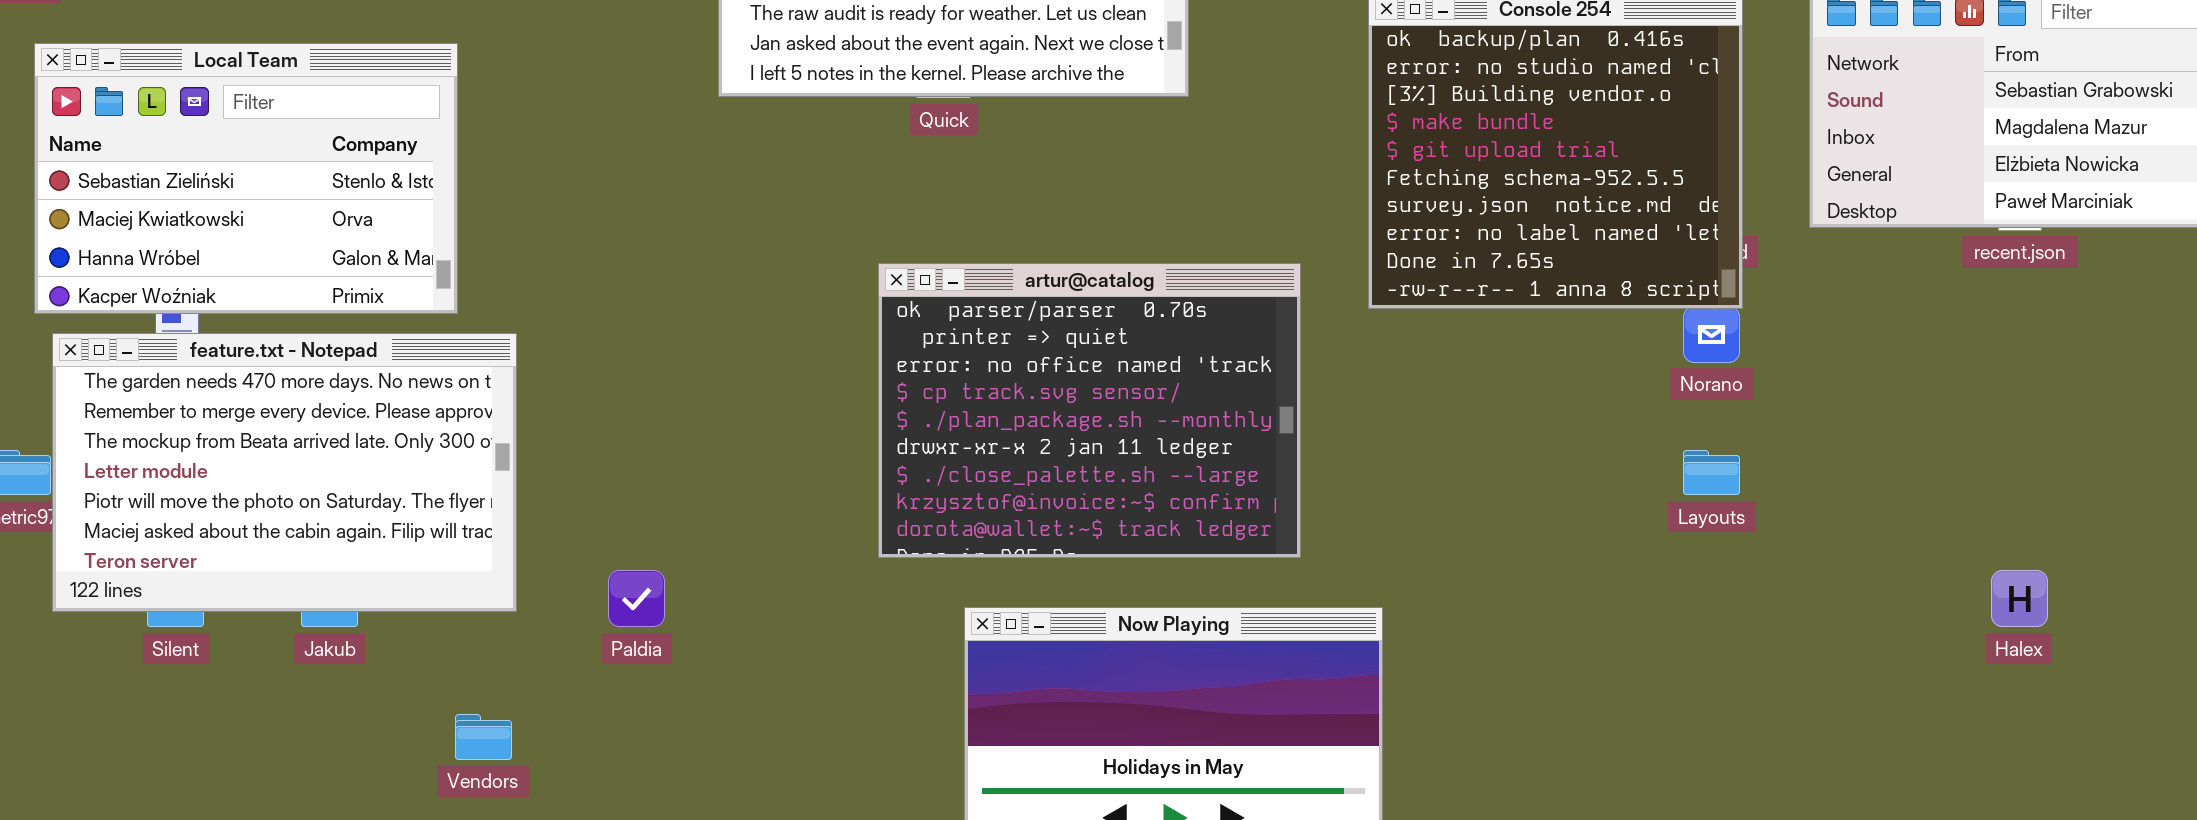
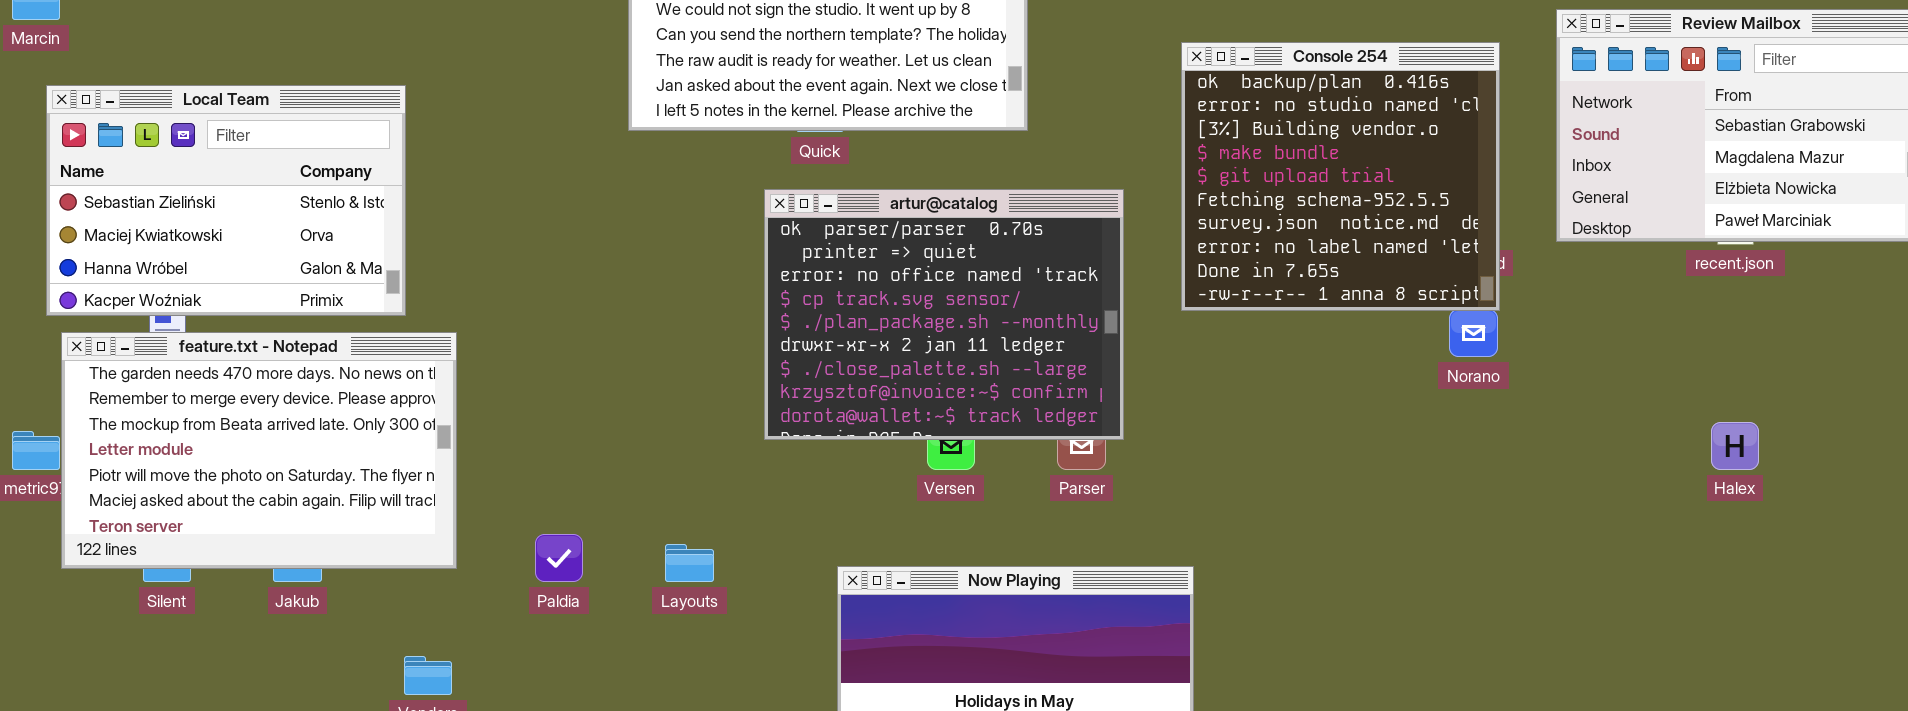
artur@catalog: [878,263,1301,558] -> [764,189,1124,440], moved
Layouts: [1683,450,1740,495] -> [665,544,714,582], moved
Halex: [1991,570,2048,627] -> [1711,422,1759,470], moved

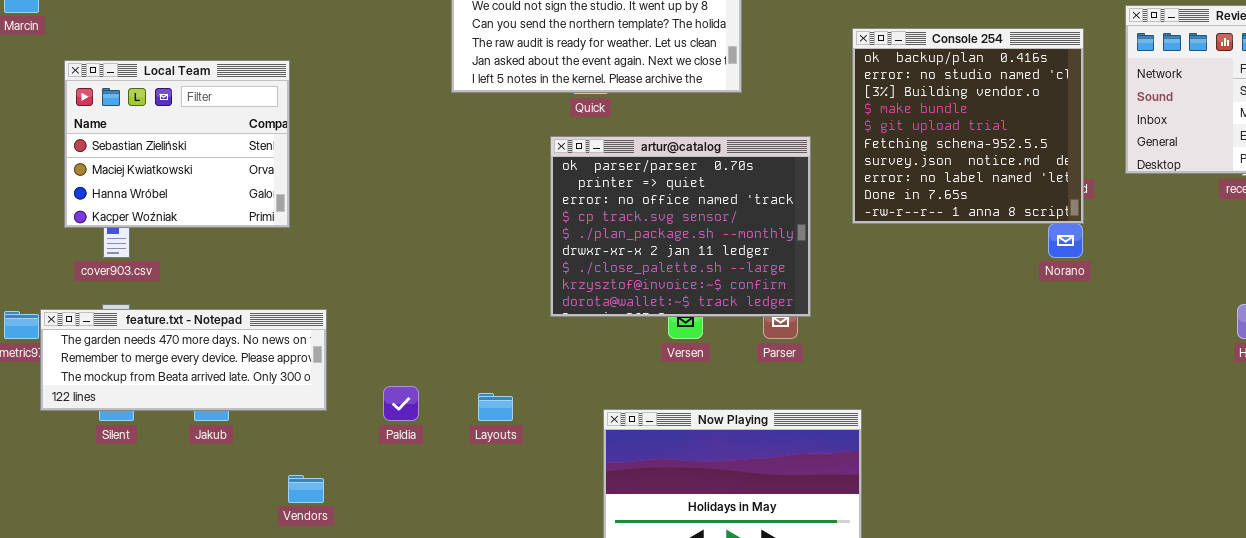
Local Team: [46,85,406,316] -> [64,60,290,228], resized
feature.txt - Notepad: [61,332,457,569] -> [40,309,327,411], resized

